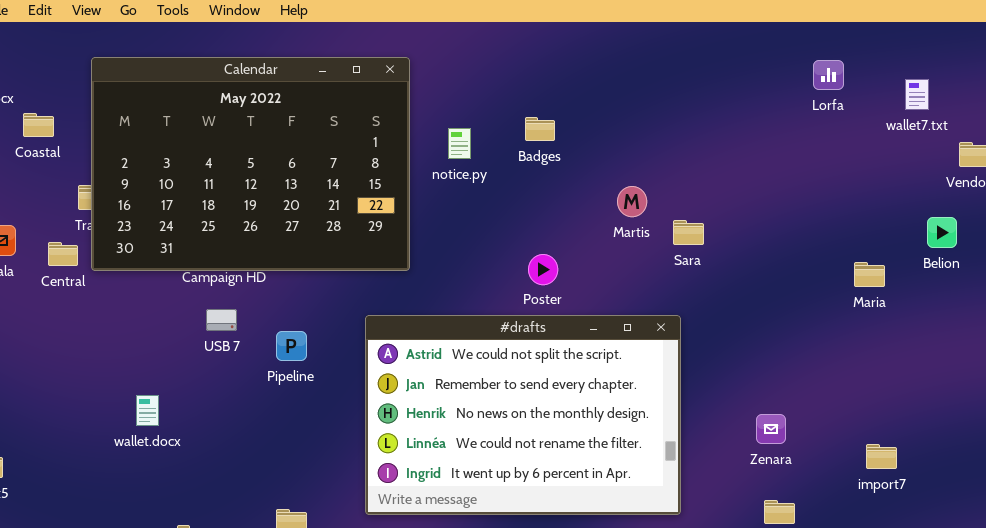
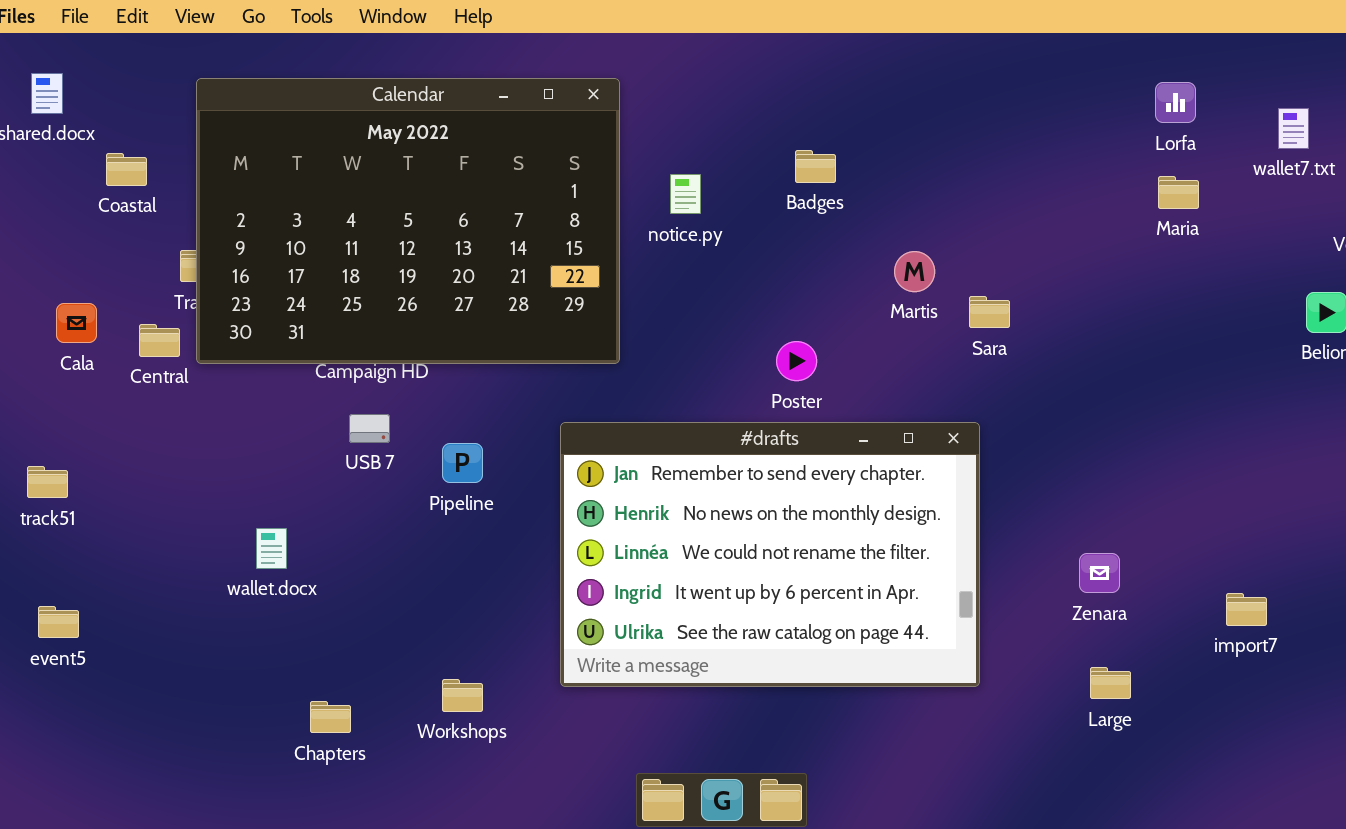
Badges: [525,117,555,141] -> [795,150,836,183], moved
Maria: [854,262,885,287] -> [1158,176,1199,209], moved
#drafts: [365,315,681,515] -> [560,422,980,687], scrolled down 1 row

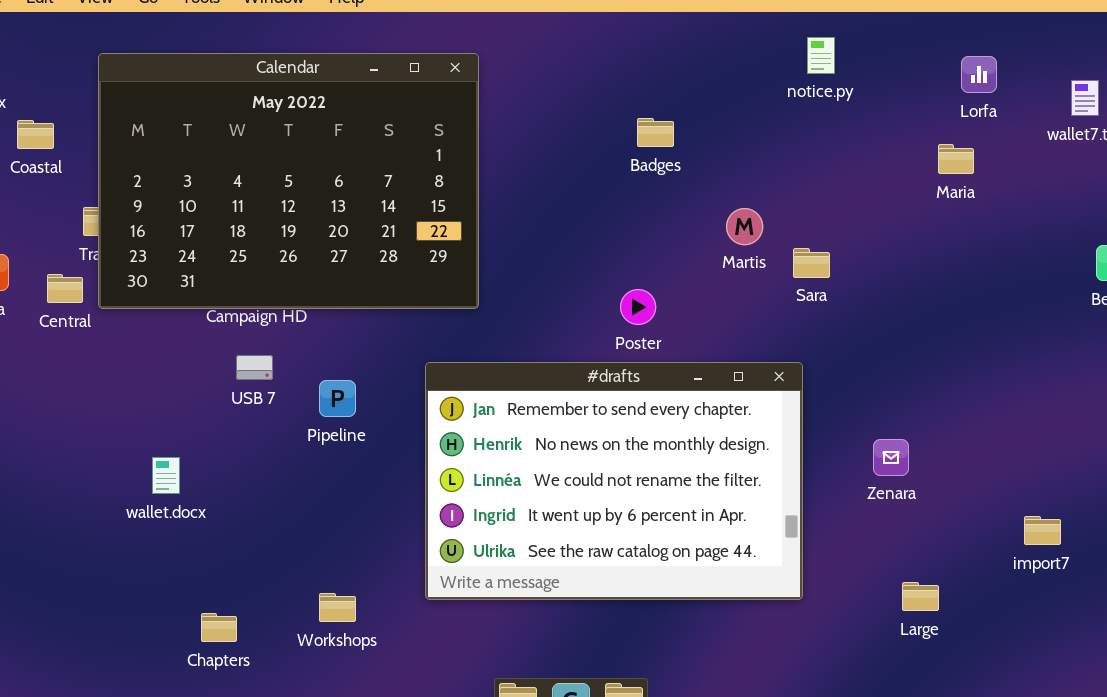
notice.py: [670,174,701,214] -> [807,37,835,74], moved
Maria: [1158,176,1199,209] -> [938,144,974,174], moved
Zenara: [1079,553,1120,593] -> [873,439,909,476], moved

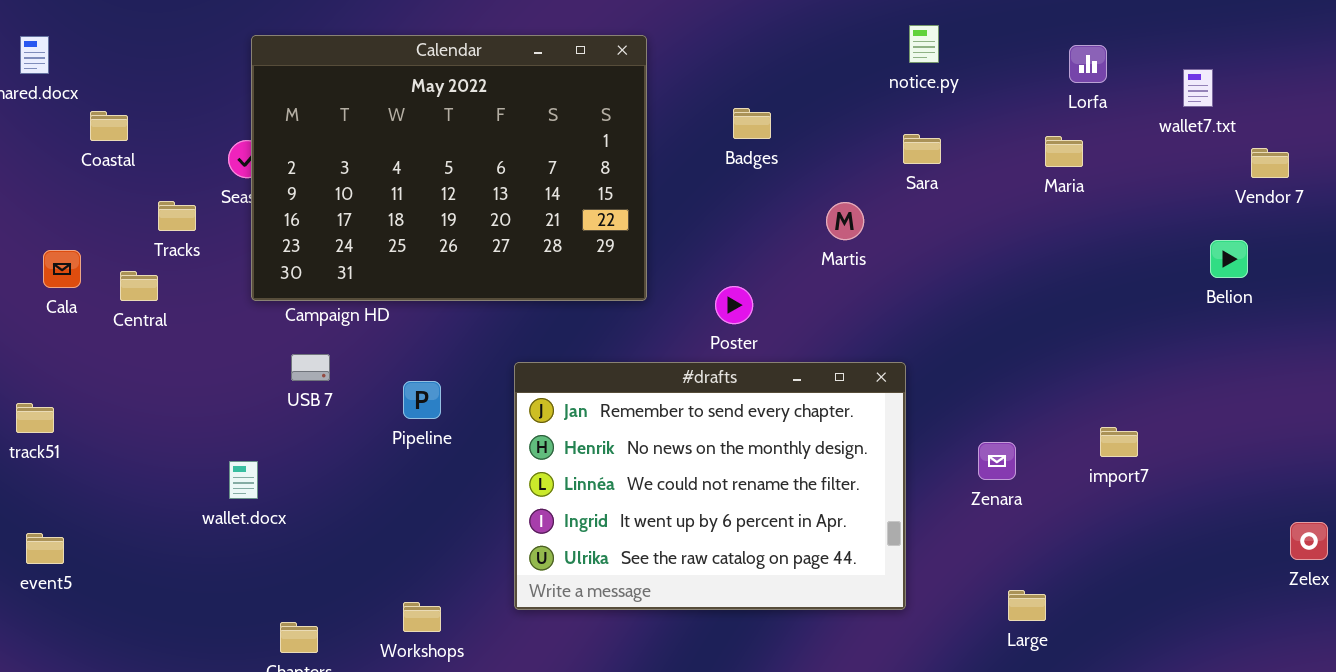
Calendar: [98,53,479,309] -> [251,35,647,301], moved
Sara: [793,248,830,278] -> [903,134,941,164], moved
USB 7: [236,355,273,380] -> [291,354,330,381], moved
import7: [1024,516,1061,545] -> [1100,427,1138,457], moved

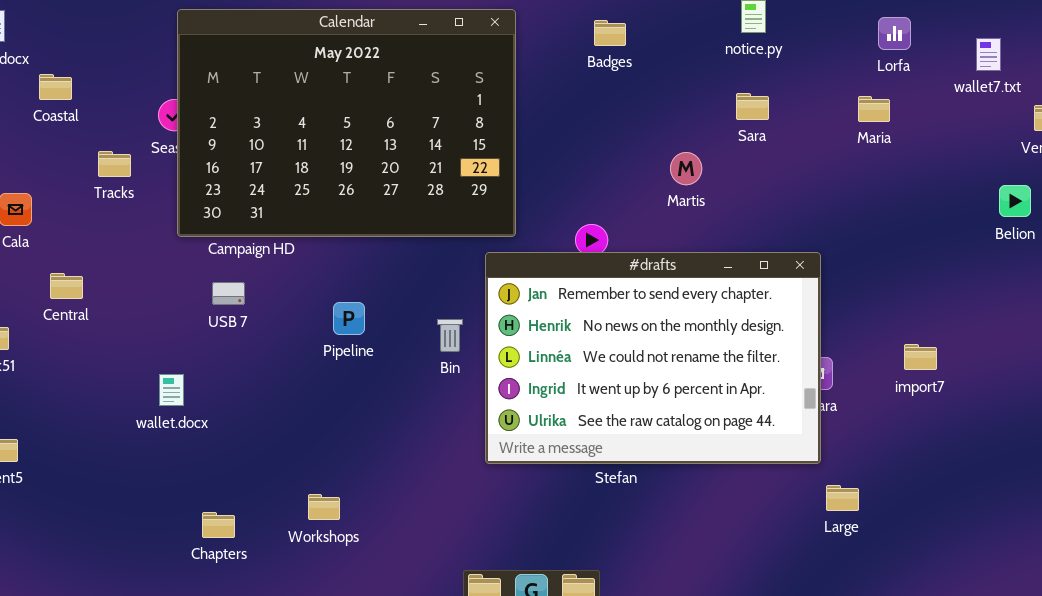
Badges: [733,108,771,139] -> [594,20,626,46], moved
Central: [120,271,158,301] -> [50,273,83,299], moved
#drafts: [514,362,906,610] -> [485,252,821,464], moved
Pipeline: [403,381,441,419] -> [333,302,365,335], moved

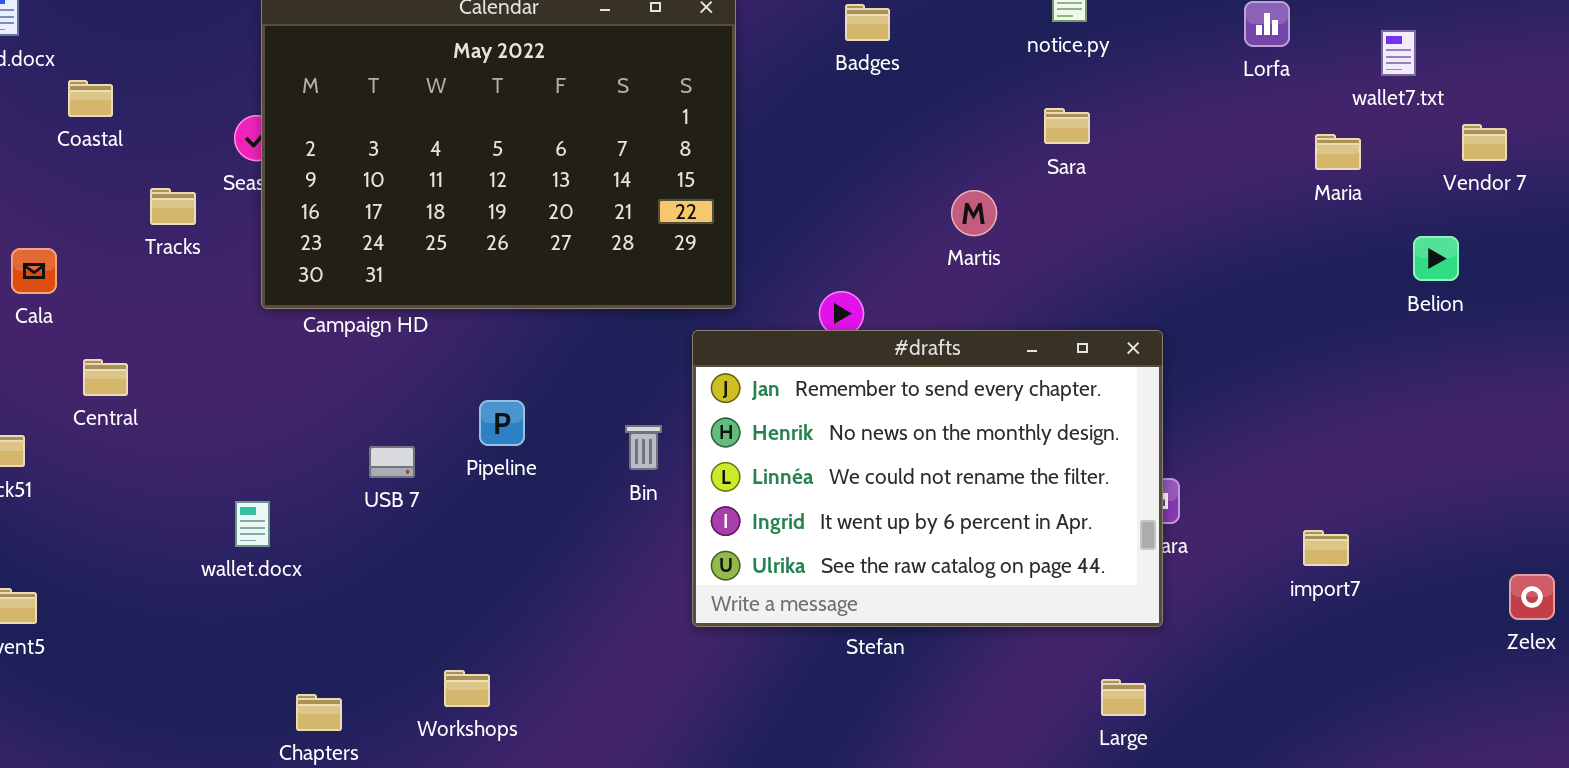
Maria: [858,96,890,122] -> [1315,134,1361,170], moved
USB 7: [212,282,245,305] -> [369,446,415,478], moved
import7: [904,344,937,370] -> [1303,530,1349,566], moved
Large: [826,485,859,511] -> [1101,679,1146,716], moved

